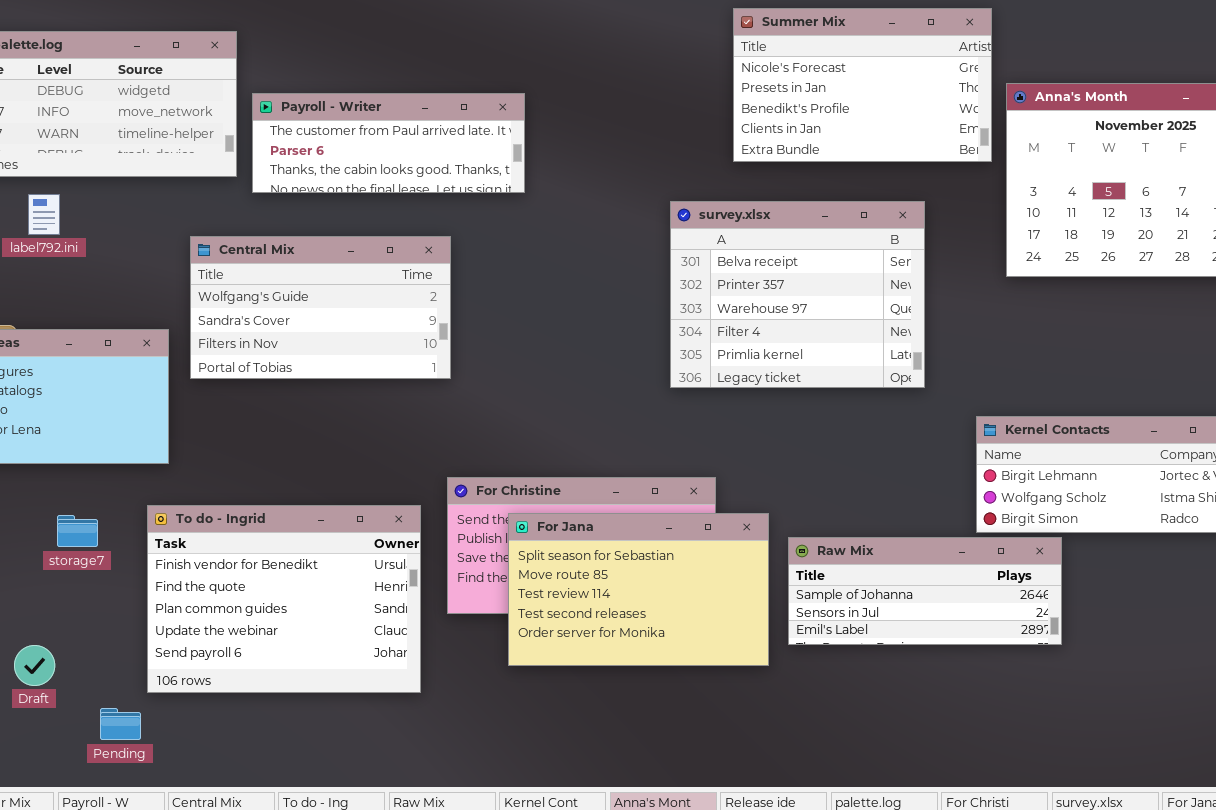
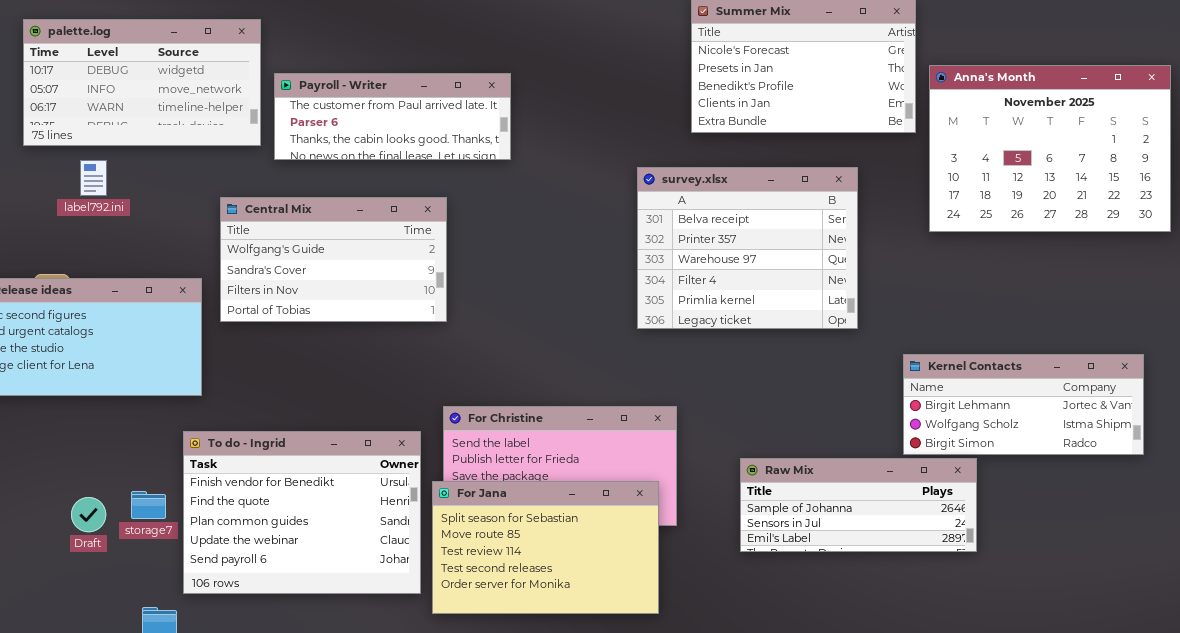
For Jana: [508,513,769,666] -> [432,481,659,614], moved
storage7: [57,515,98,547] -> [131,491,166,519], moved
Draft: [14,645,55,686] -> [71,497,106,532], moved

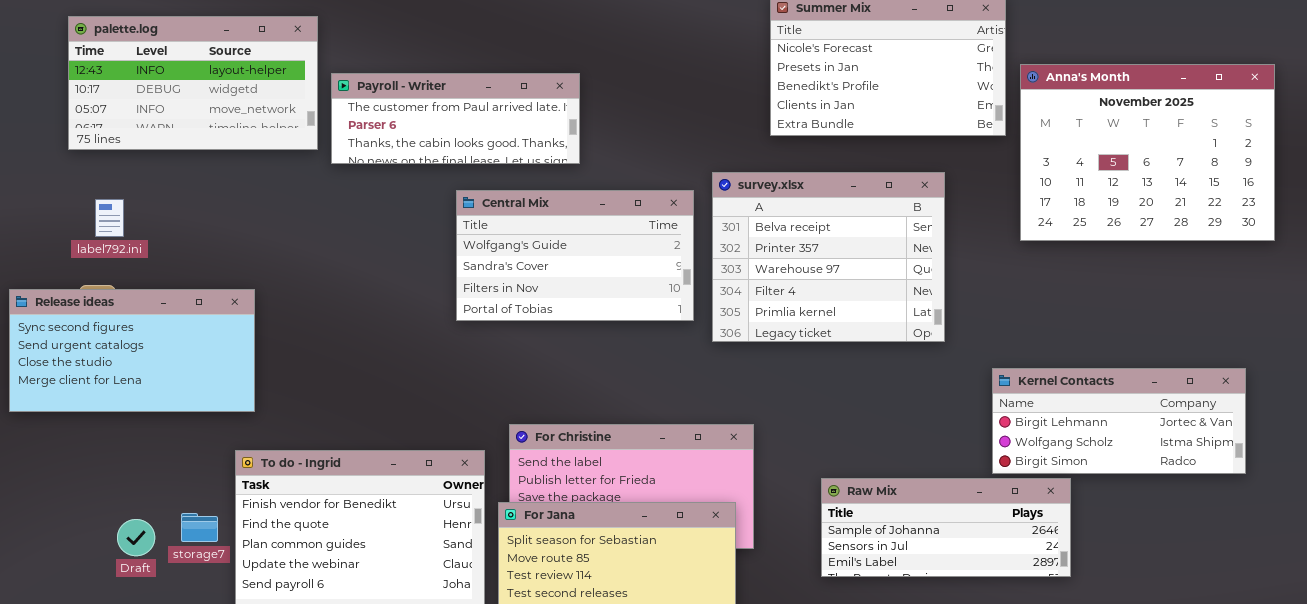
palette.log: [23,19,261,146] -> [68,16,318,150], scrolled up 1 row
label792.ini: [80,160,107,196] -> [95,199,124,237], moved
Central Mix: [220,197,447,322] -> [456,190,694,321], moved

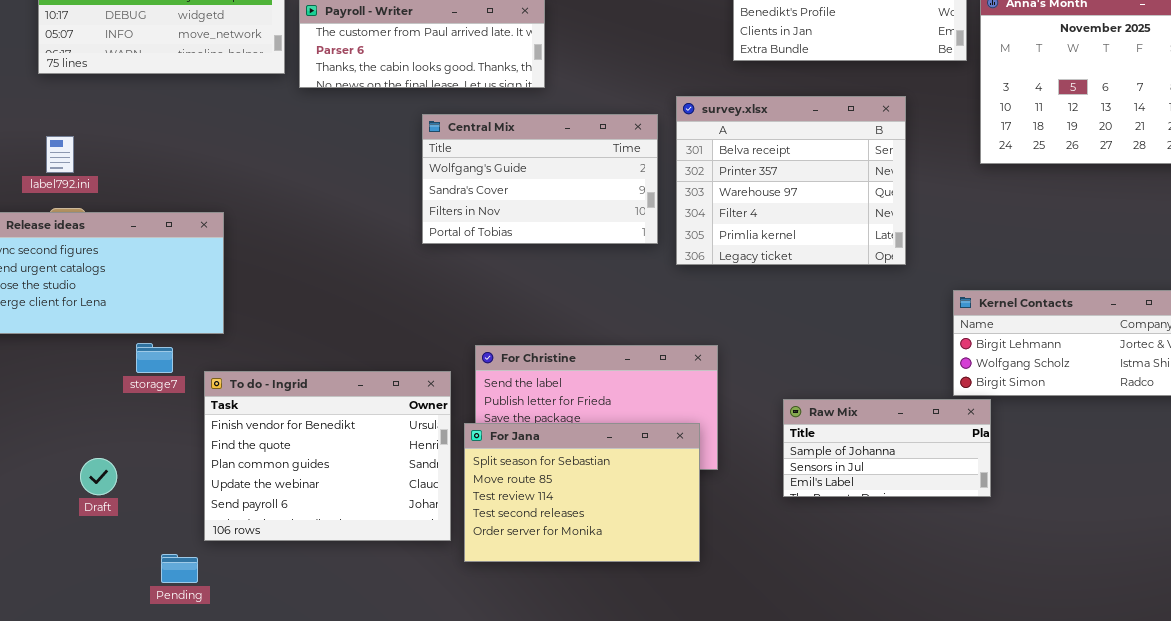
label792.ini: [95,199,124,237] -> [46,136,74,173], moved
Raw Mix: [821,478,1071,577] -> [783,399,991,497], resized
storage7: [181,513,218,542] -> [136,343,173,373], moved
Draft: [117,519,155,556] -> [80,458,117,495], moved

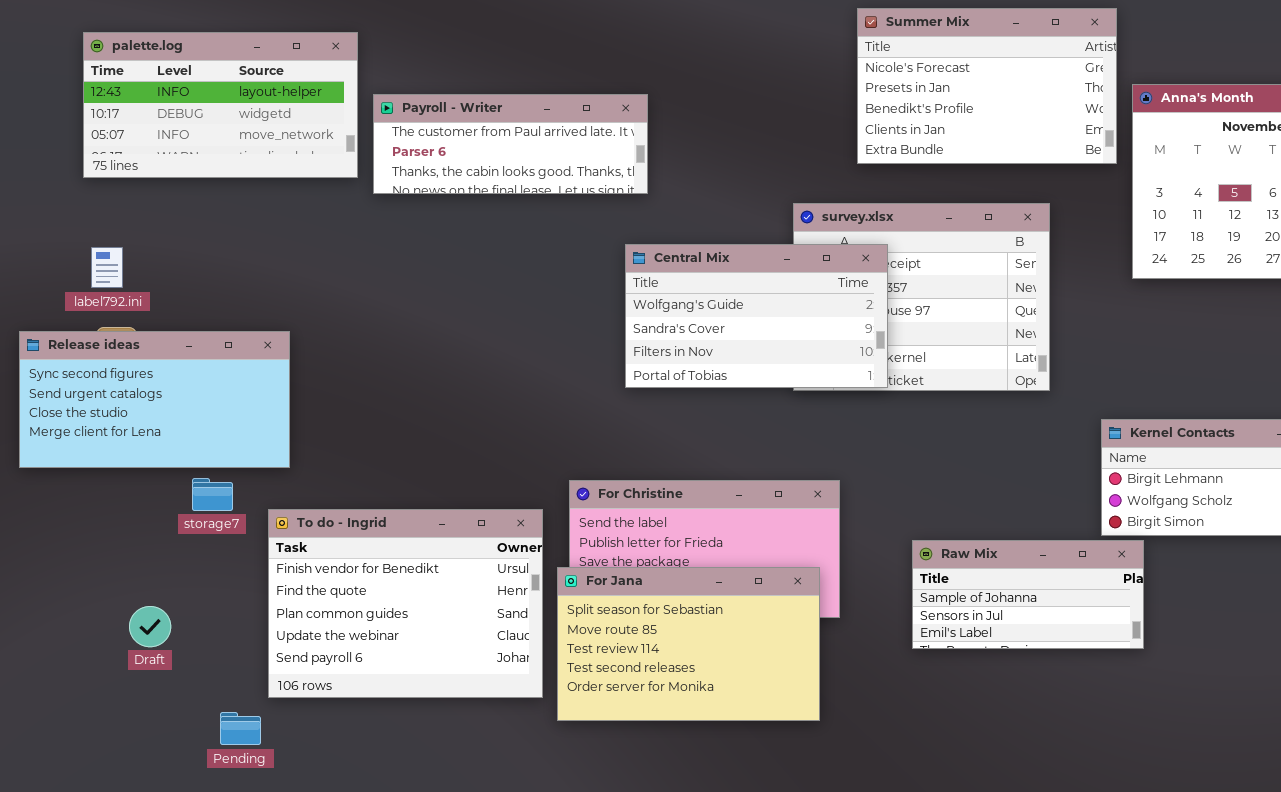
Central Mix: [422,114,658,244] -> [625,244,888,388], moved

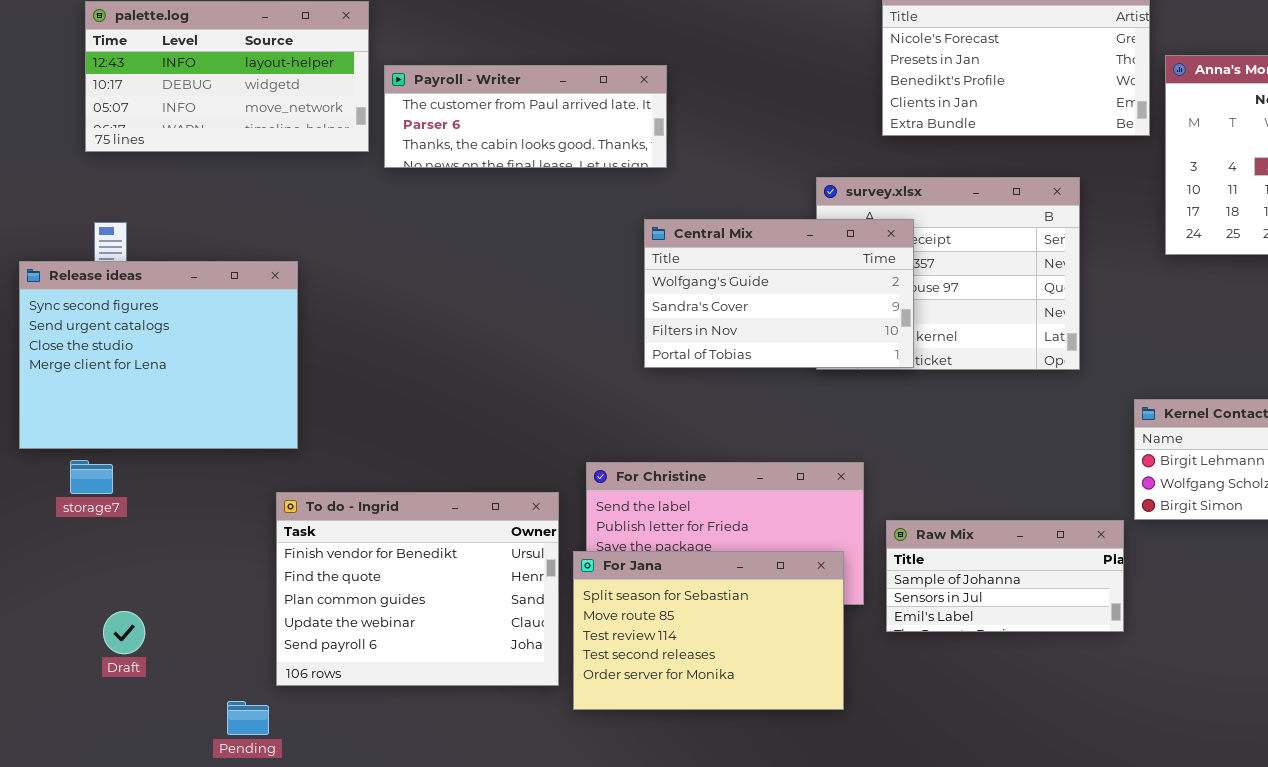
Release ideas: [19,331,290,468] -> [19,261,298,449], resized
storage7: [192,478,233,511] -> [70,460,113,494], moved
Raw Mix: [912,540,1144,649] -> [886,520,1124,632], moved
Draft: [129,606,171,647] -> [103,611,145,654], moved

